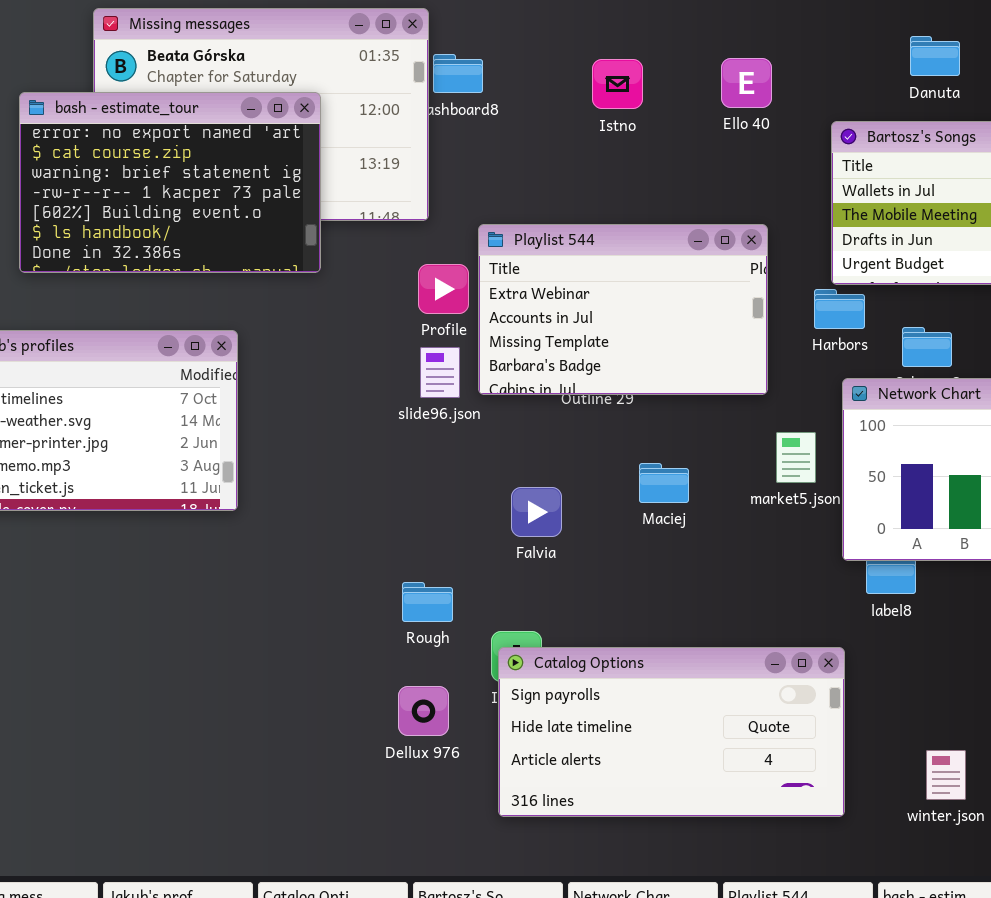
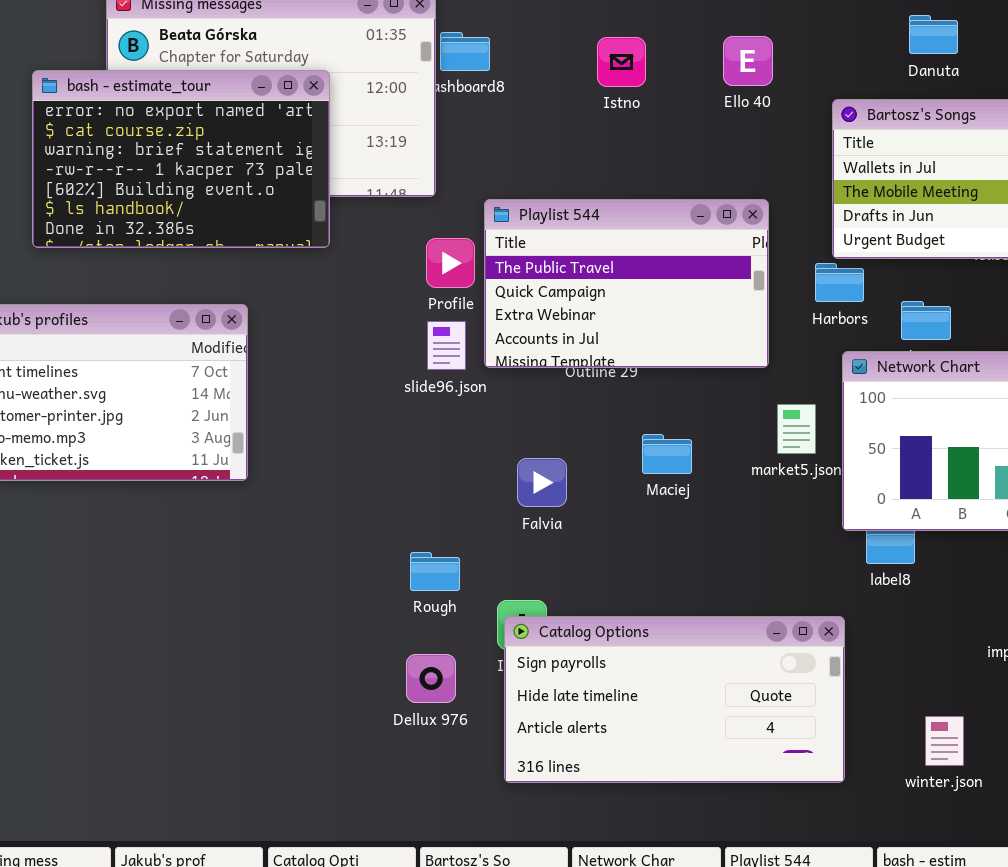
Playlist 544: [478,224,768,395] -> [484,199,769,368], scrolled up 2 rows

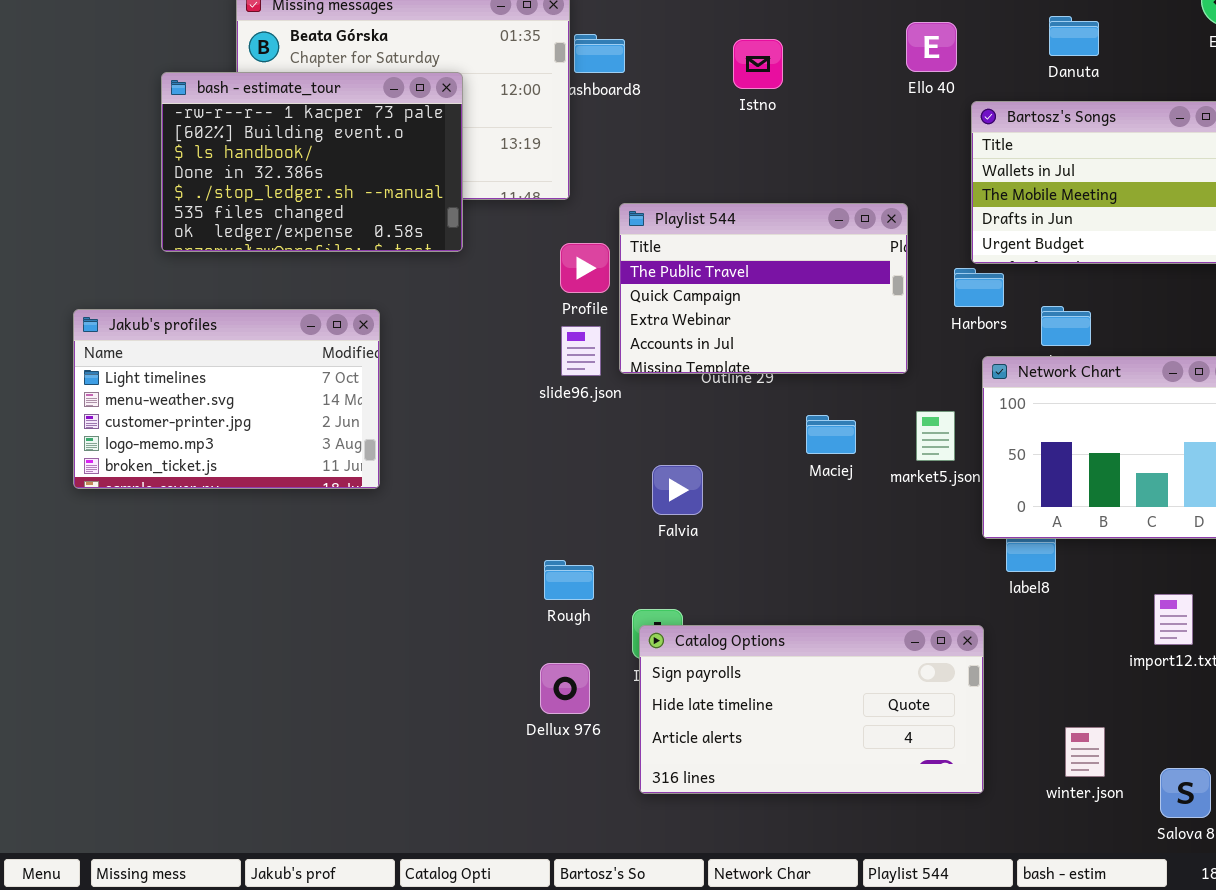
Ello 40: [723,36,773,86] -> [906,22,957,72], moved
bash - estimate_tour: [32,70,330,248] -> [161,72,463,252], scrolled down 3 rows
Maciej: [642,434,692,474] -> [806,415,856,454], moved

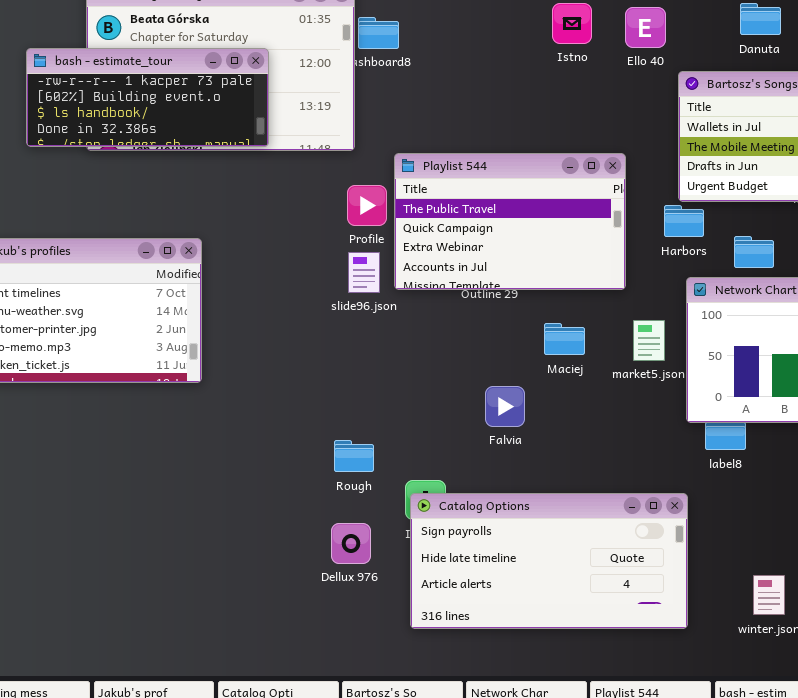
Istno: [733,39,783,89] -> [552,3,592,44], moved
bash - estimate_tour: [161,72,463,252] -> [26,48,269,147], resized
Falvia: [652,465,703,515] -> [485,386,525,427], moved

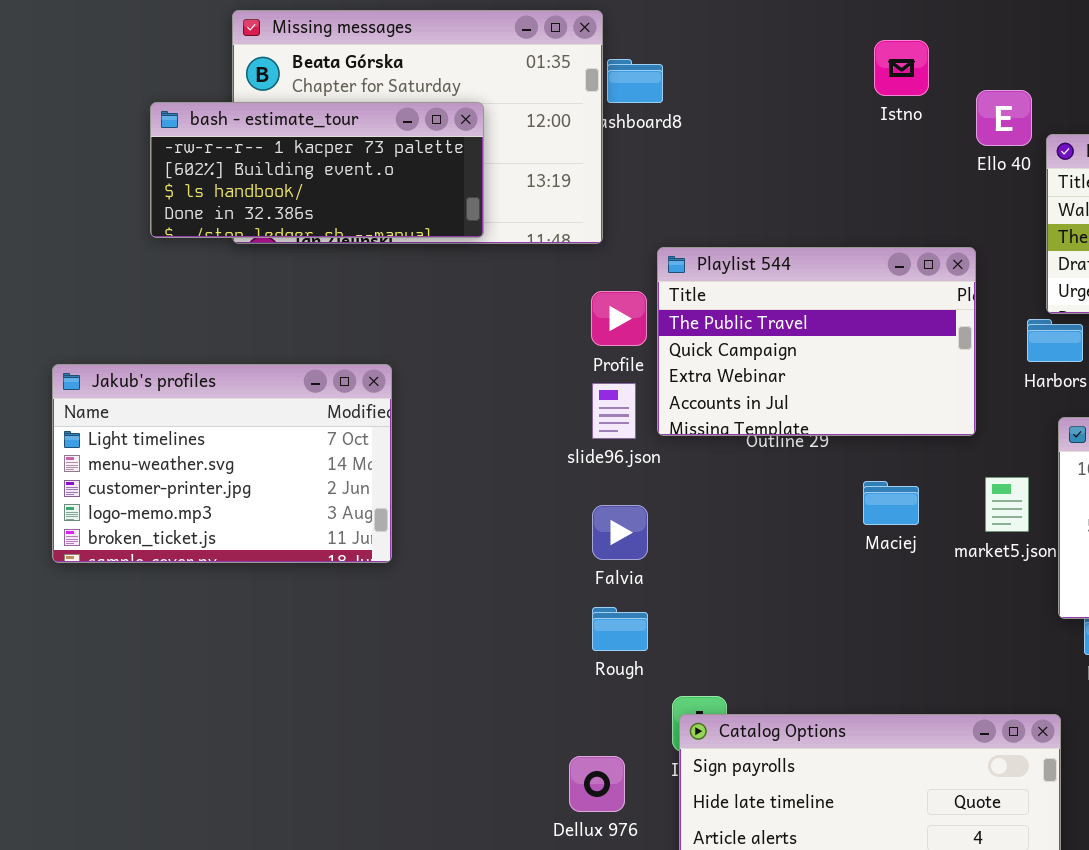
Ello 40: [625,7,666,48] -> [976,90,1032,146], moved
Falvia: [485,386,525,427] -> [592,505,648,560], moved
Rough: [334,440,374,472] -> [592,607,648,651], moved

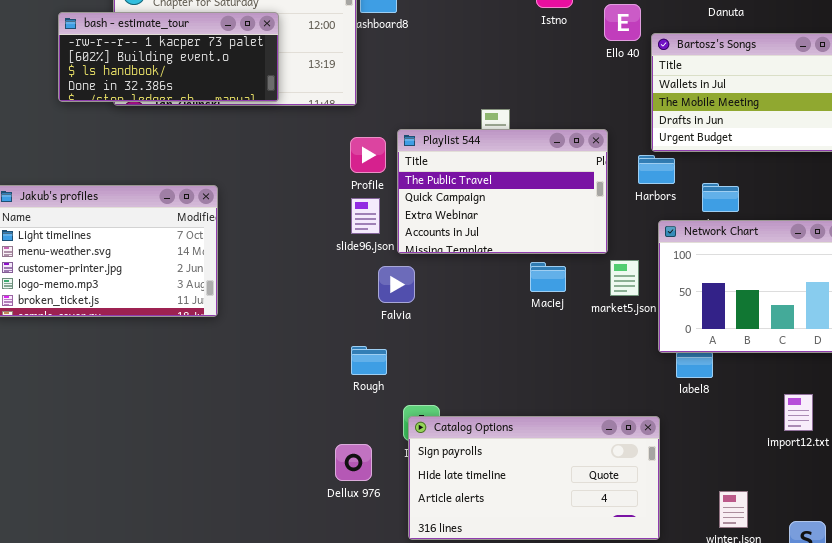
Playlist 544: [657,247,976,436] -> [397,129,608,254], moved
Falvia: [592,505,648,560] -> [378,266,415,303], moved

